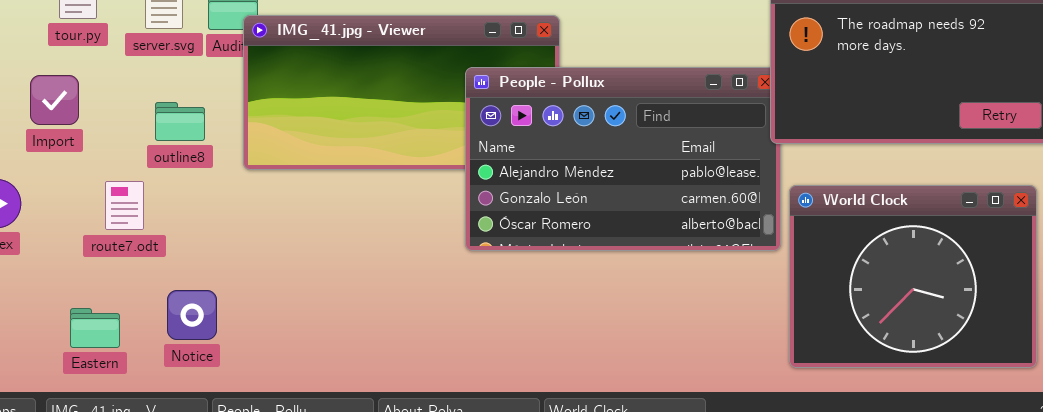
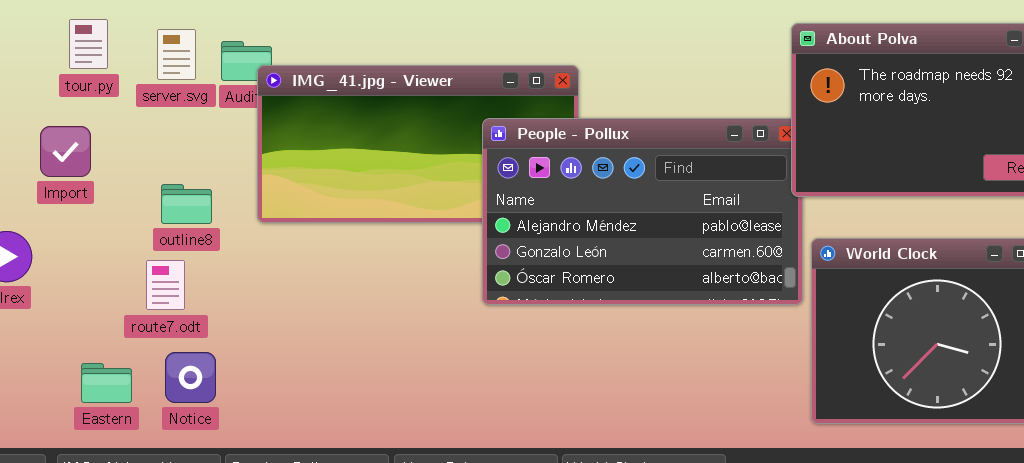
outline8: [155,102,205,141] -> [161,184,212,224], moved
route7.odt: [105,181,144,230] -> [146,260,185,310], moved
Notice: [167,290,217,340] -> [165,352,216,403], moved

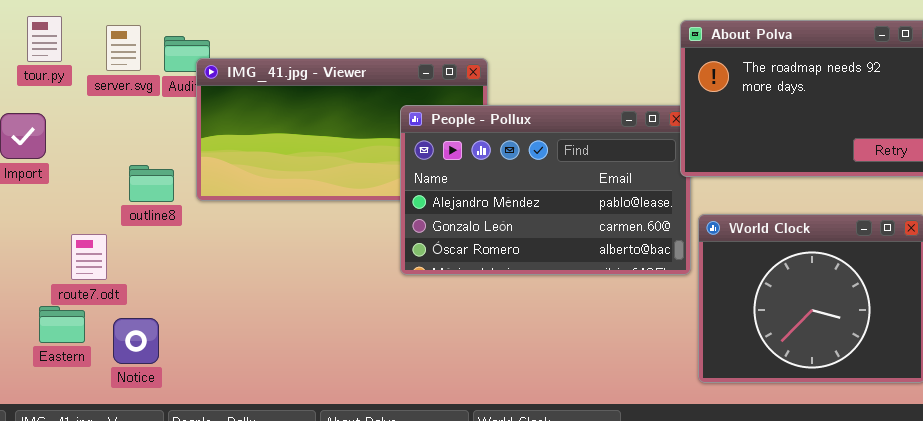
outline8: [161,184,212,224] -> [129,165,174,202], moved
route7.odt: [146,260,185,310] -> [71,234,107,280], moved
Eastern: [81,363,132,403] -> [39,306,85,343], moved

